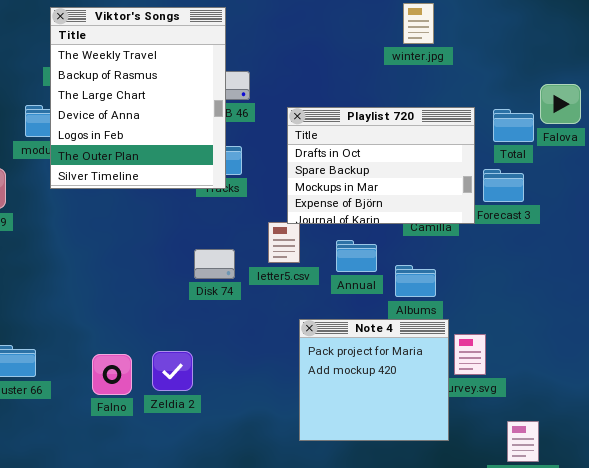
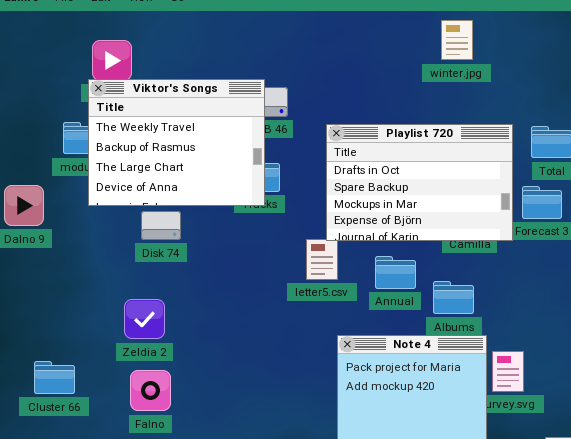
Viktor's Songs: [50,7,226,189] -> [88,79,265,206], resized
Disk 74: [194,249,235,279] -> [141,211,181,240], moved
Zeldia 2: [152,351,193,391] -> [124,299,165,339], moved

